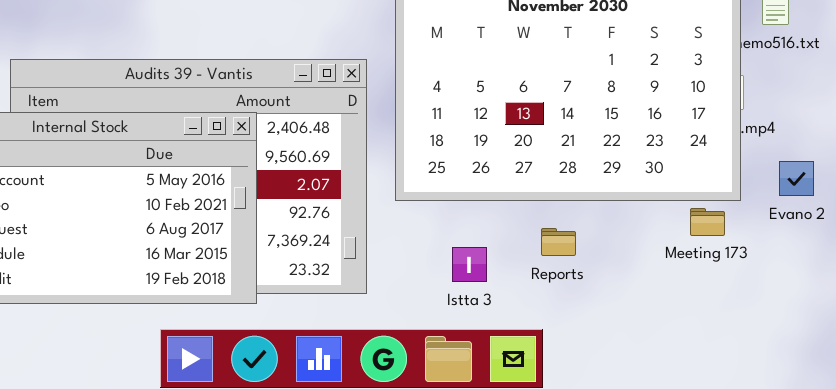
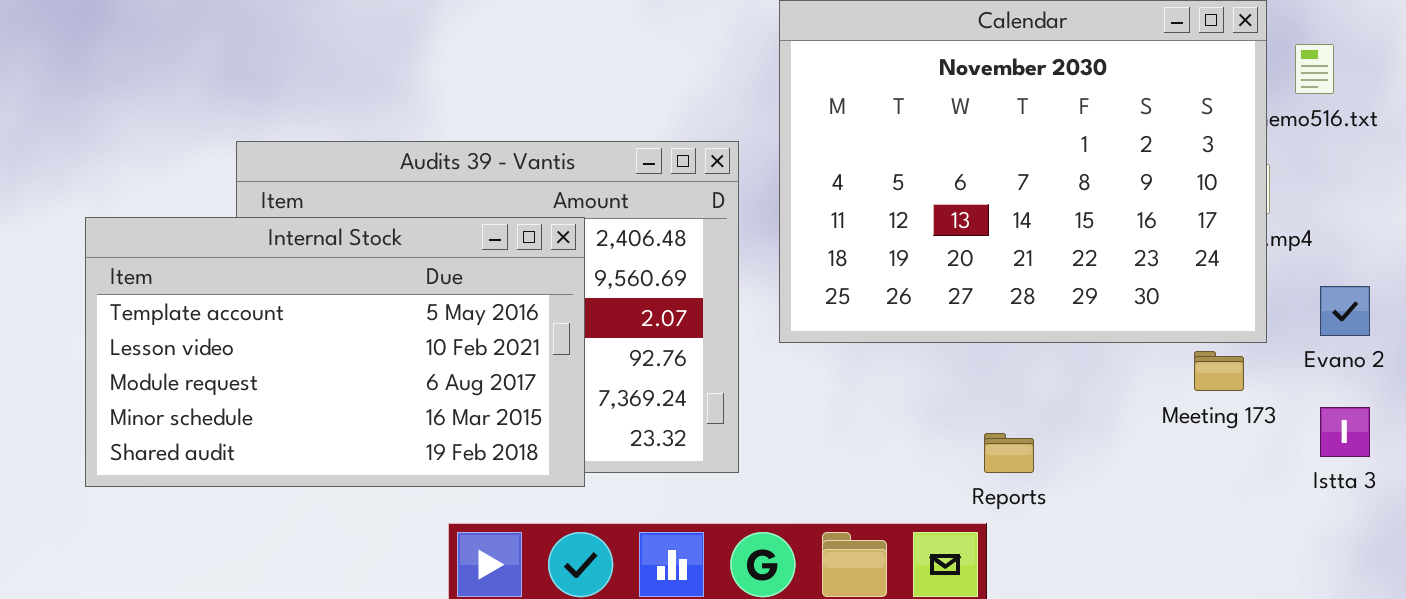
Reports: [541,228,576,256] -> [984,433,1034,473], moved
Istta 3: [452,247,487,282] -> [1320,407,1370,457], moved

